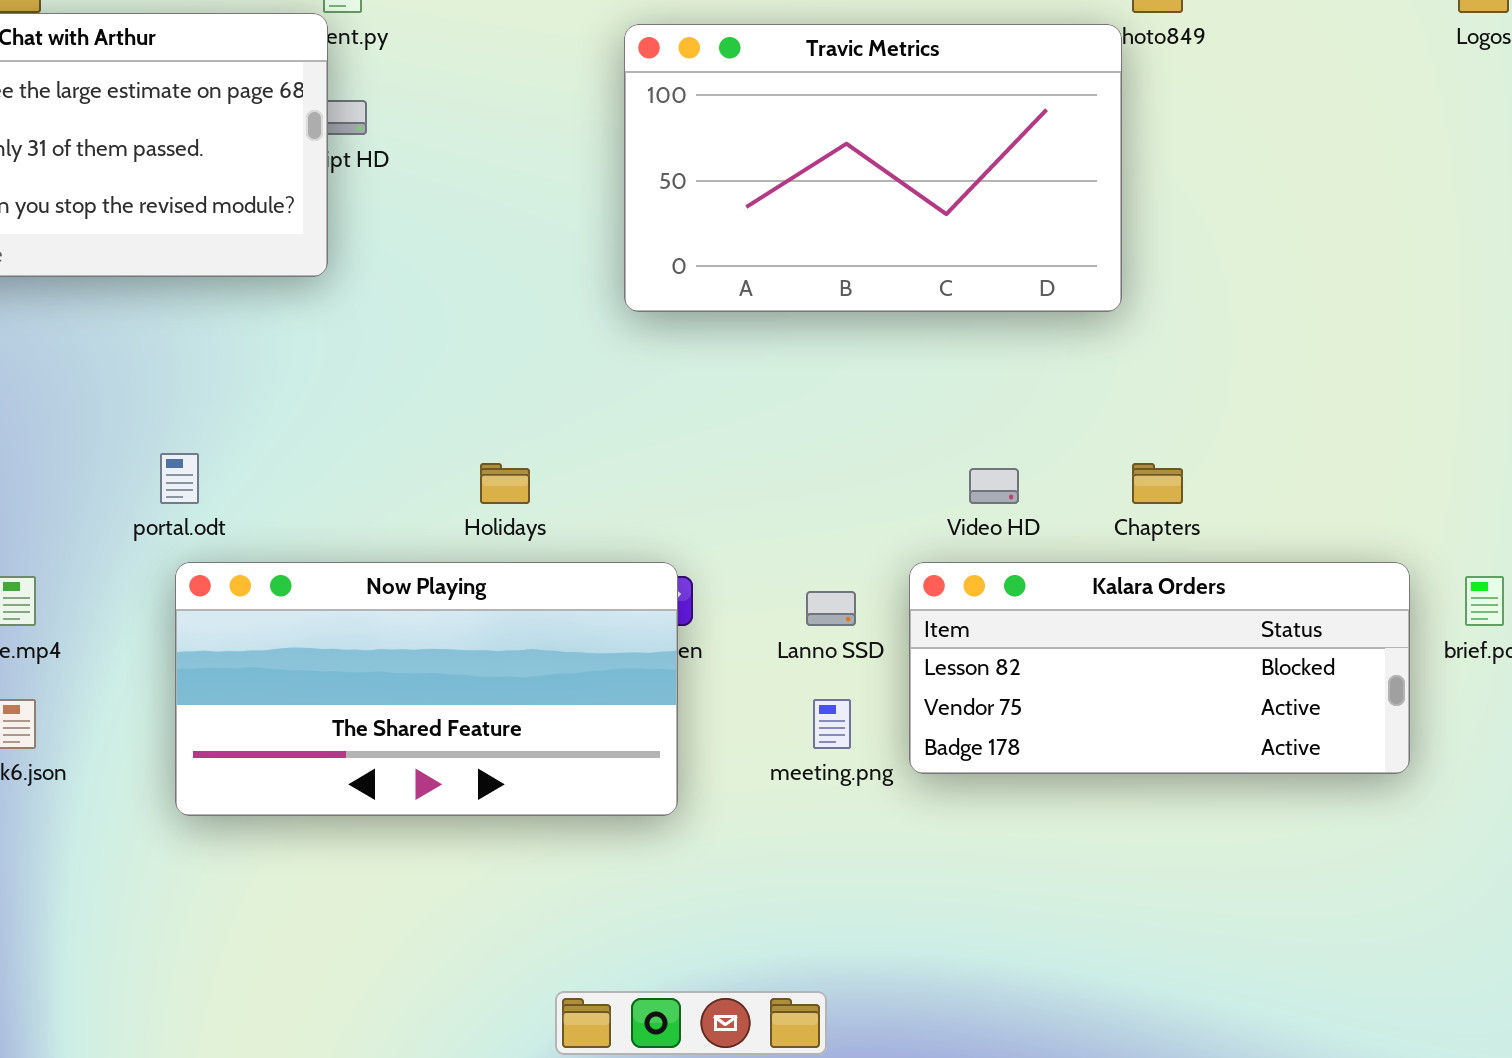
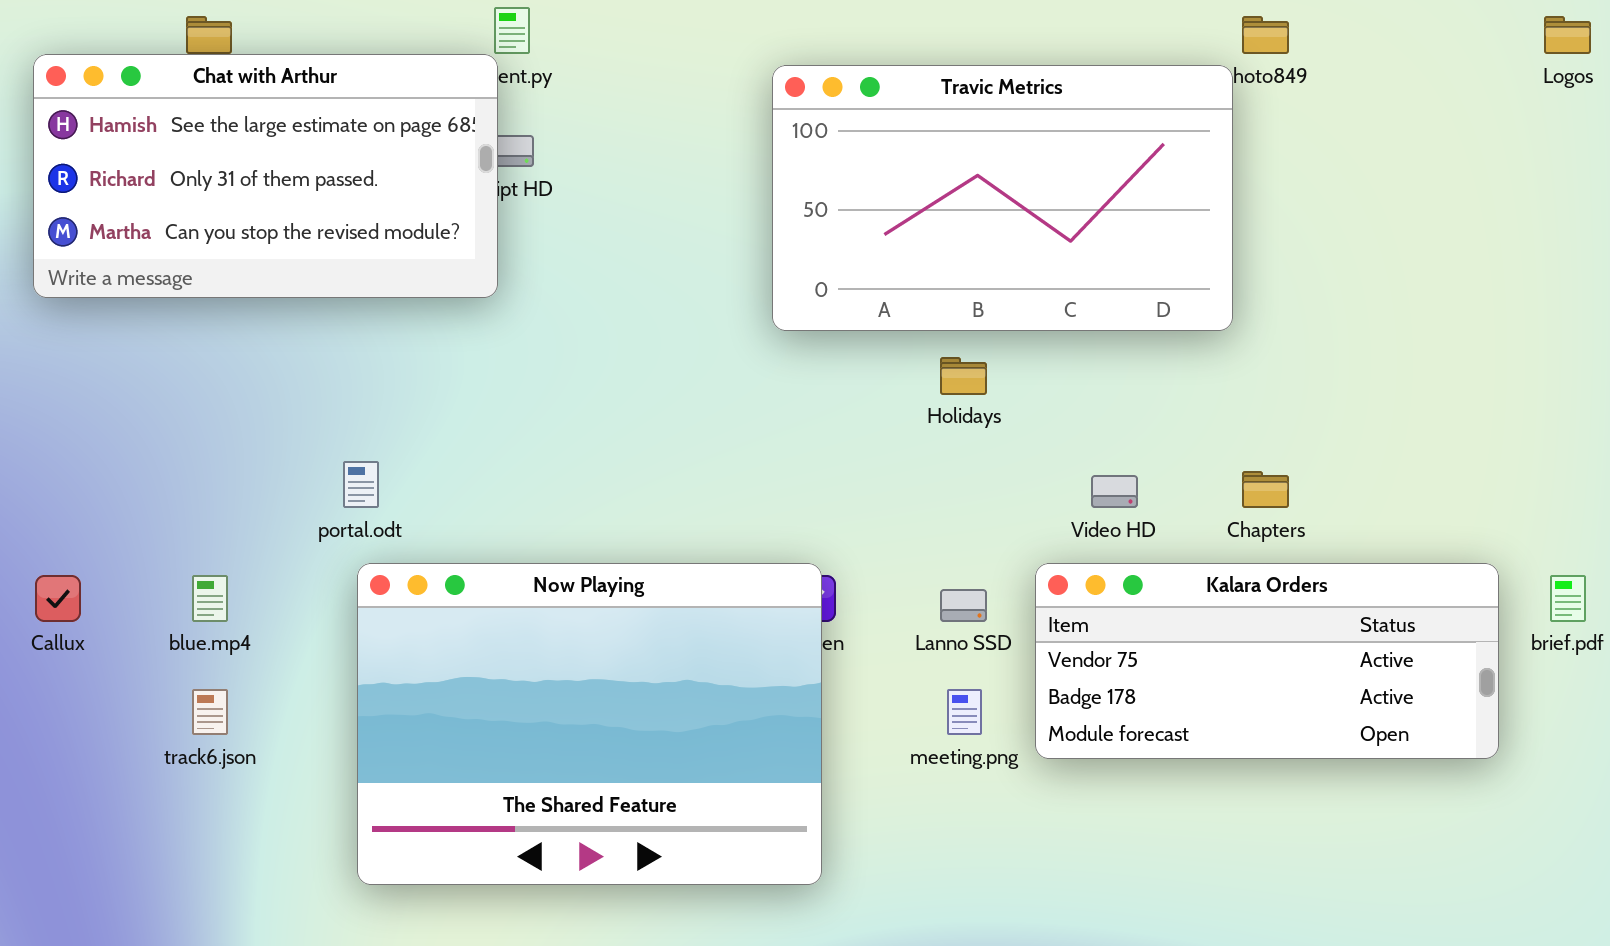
Holidays: [480,463,530,504] -> [940,357,987,395], moved
Now Playing: [175,562,678,816] -> [357,563,822,885], resized
Kalara Orders: [909,562,1410,774] -> [1035,563,1499,759], scrolled down 1 row

